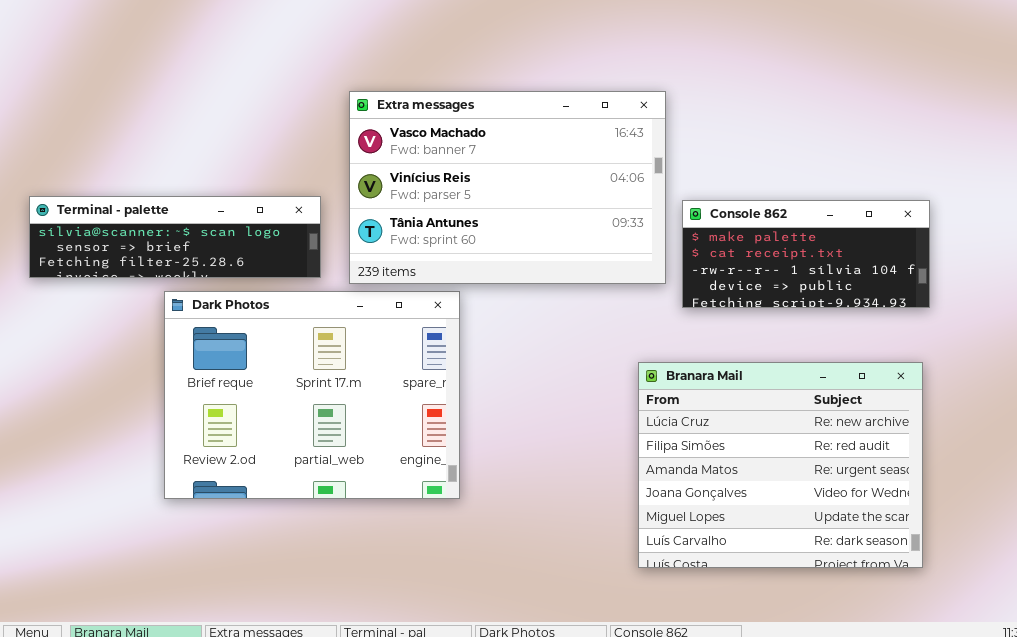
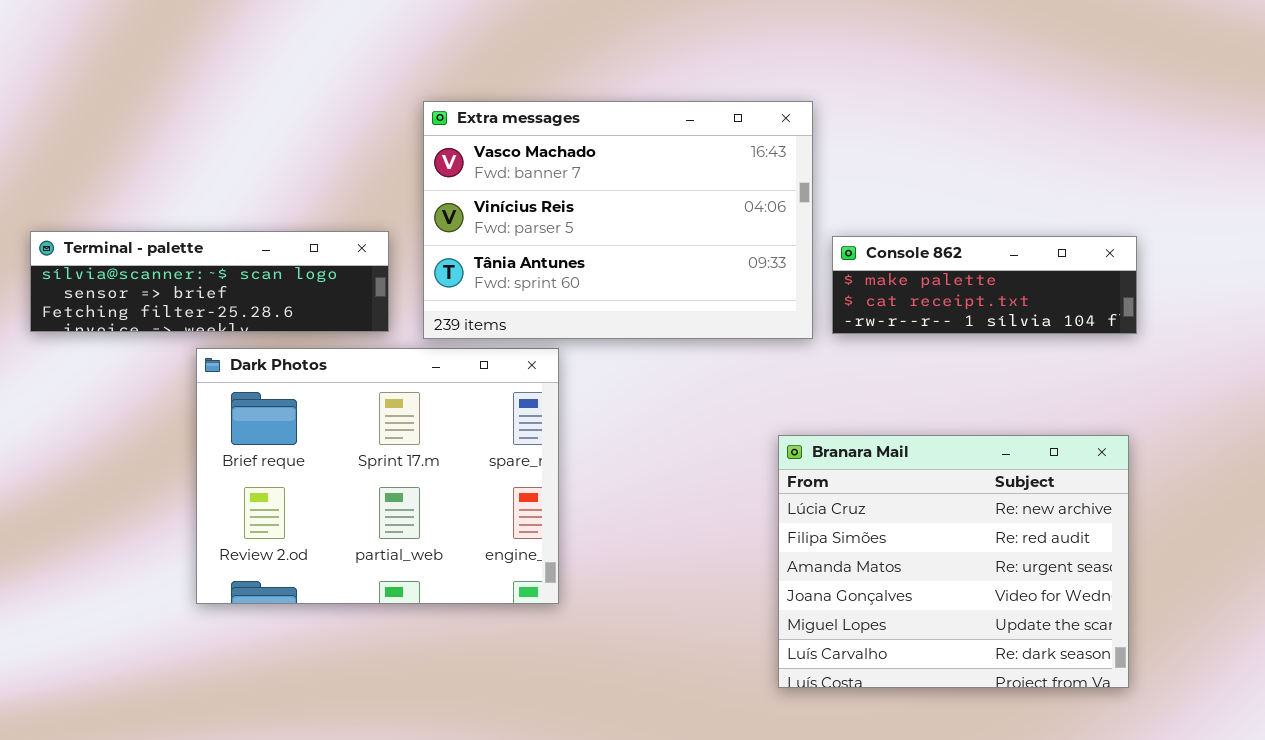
Console 862: [682,200,930,308] -> [832,236,1137,334], resized

